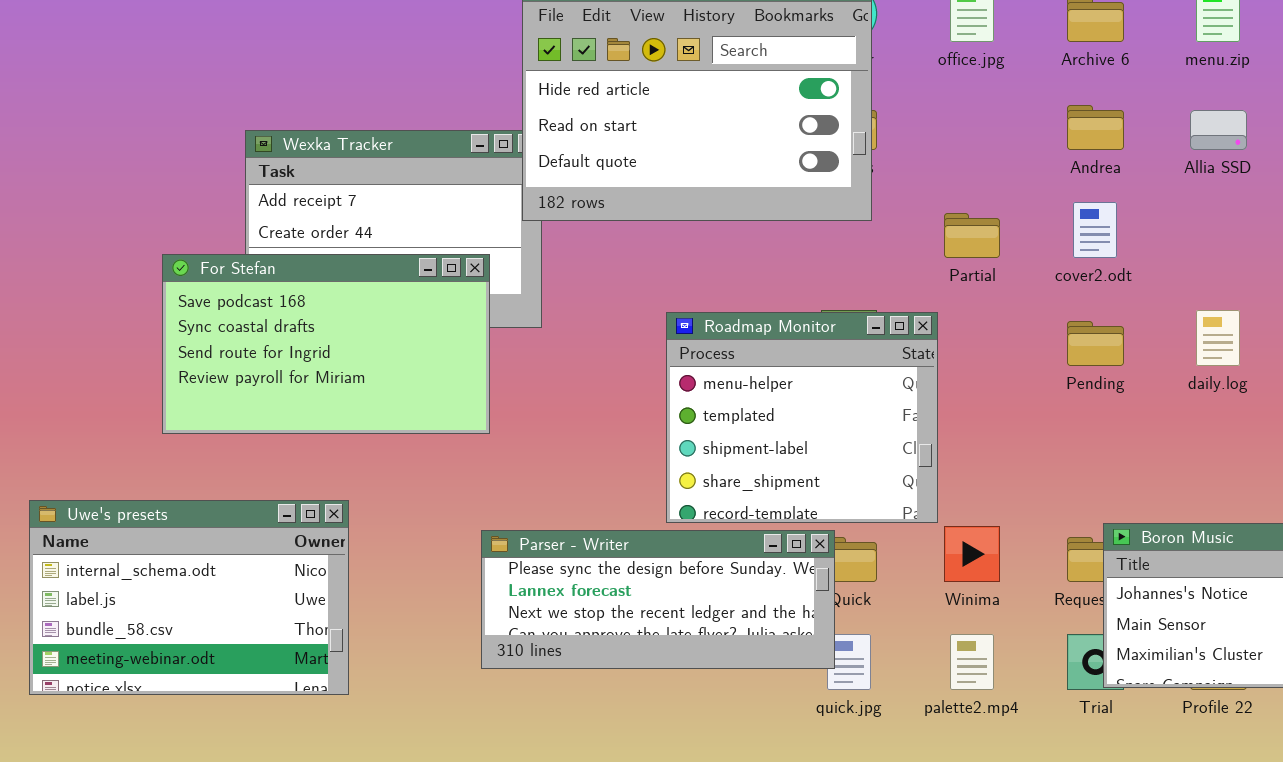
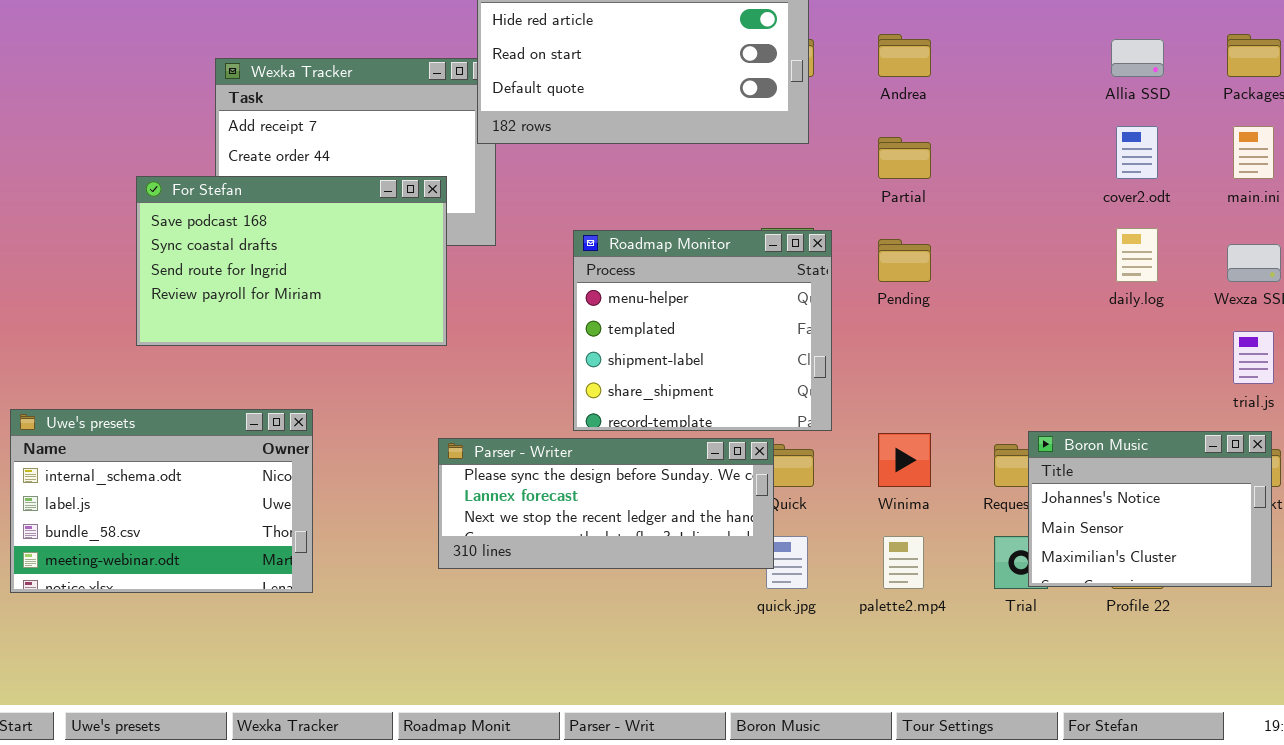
Andrea: [1067,105,1124,150] -> [878,34,931,77], moved
cover2.odt: [1073,202,1117,258] -> [1116,126,1158,179], moved
Roadmap Monitor: [666,312,938,523] -> [573,230,832,431], moved
Pending: [1067,321,1124,366] -> [878,239,931,282], moved

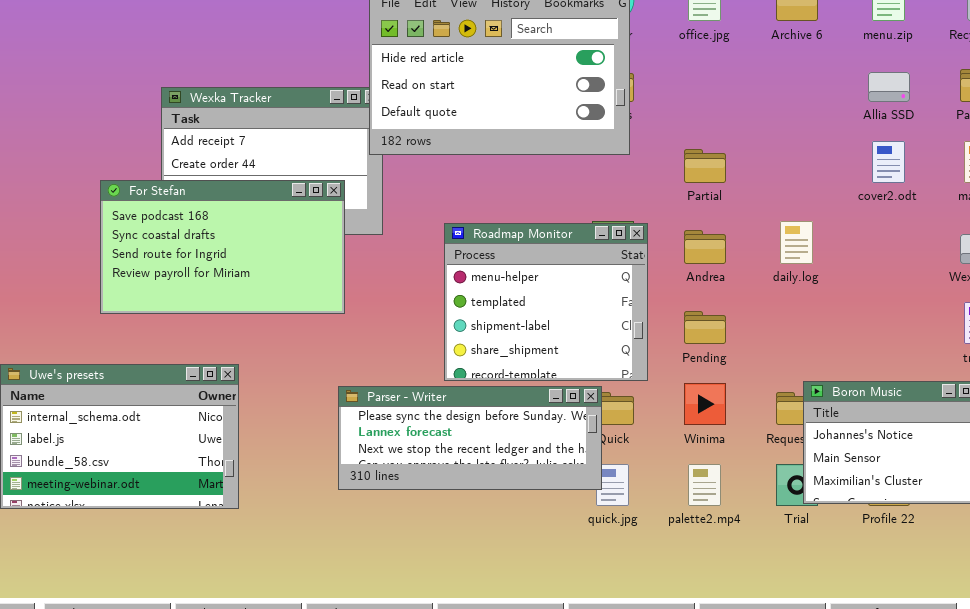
Andrea: [878,34,931,77] -> [684,230,726,264], moved
daily.log: [1116,228,1158,282] -> [780,221,813,264], moved
Pending: [878,239,931,282] -> [684,311,726,344], moved

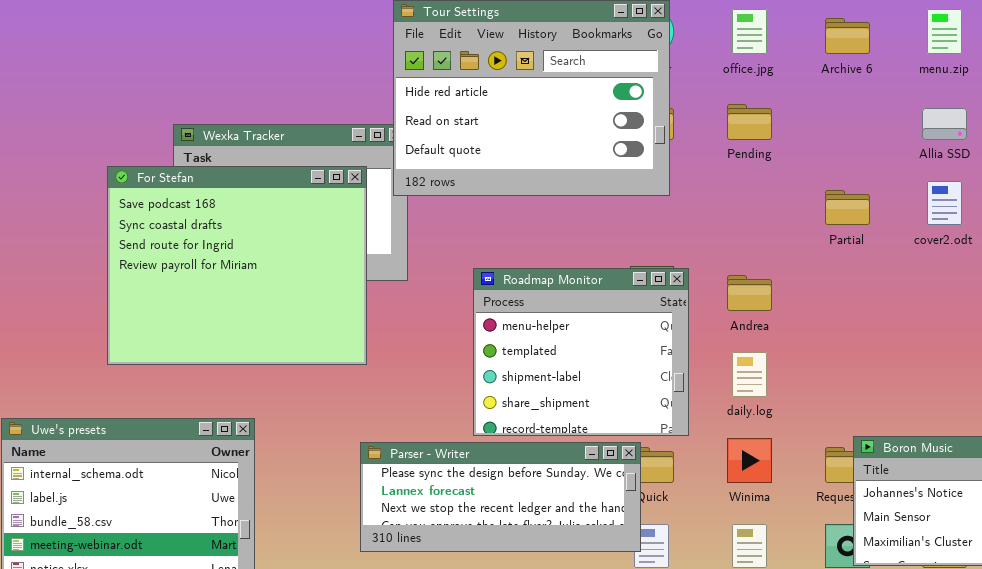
Partial: [684,149,726,183] -> [825,190,870,225], moved
For Stefan: [100,180,345,314] -> [107,166,367,365], resized
daily.log: [780,221,813,264] -> [732,352,767,397], moved
Pending: [684,311,726,344] -> [727,104,772,140], moved

